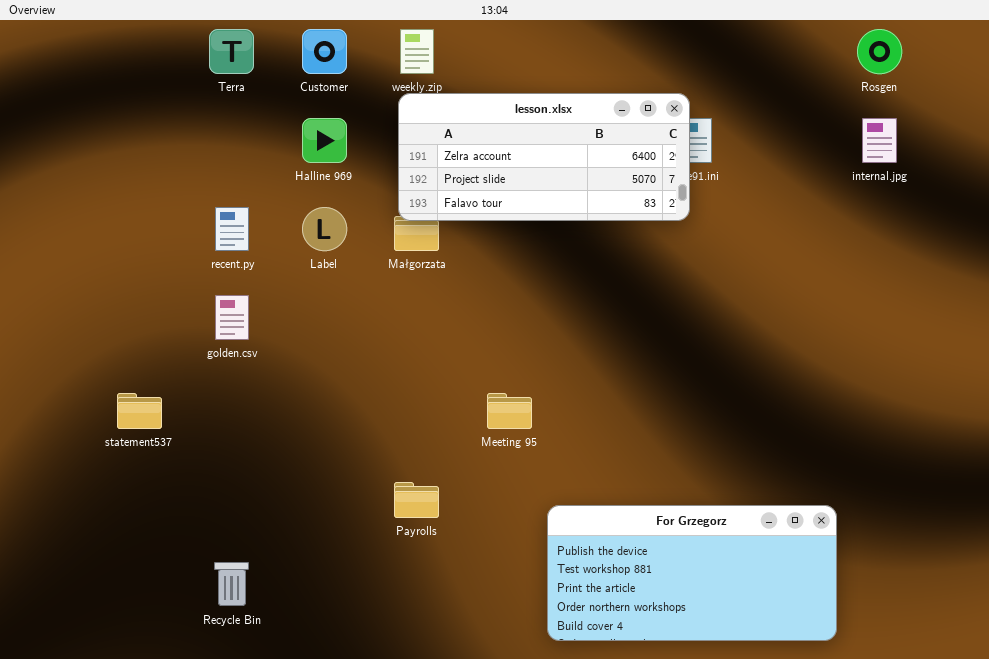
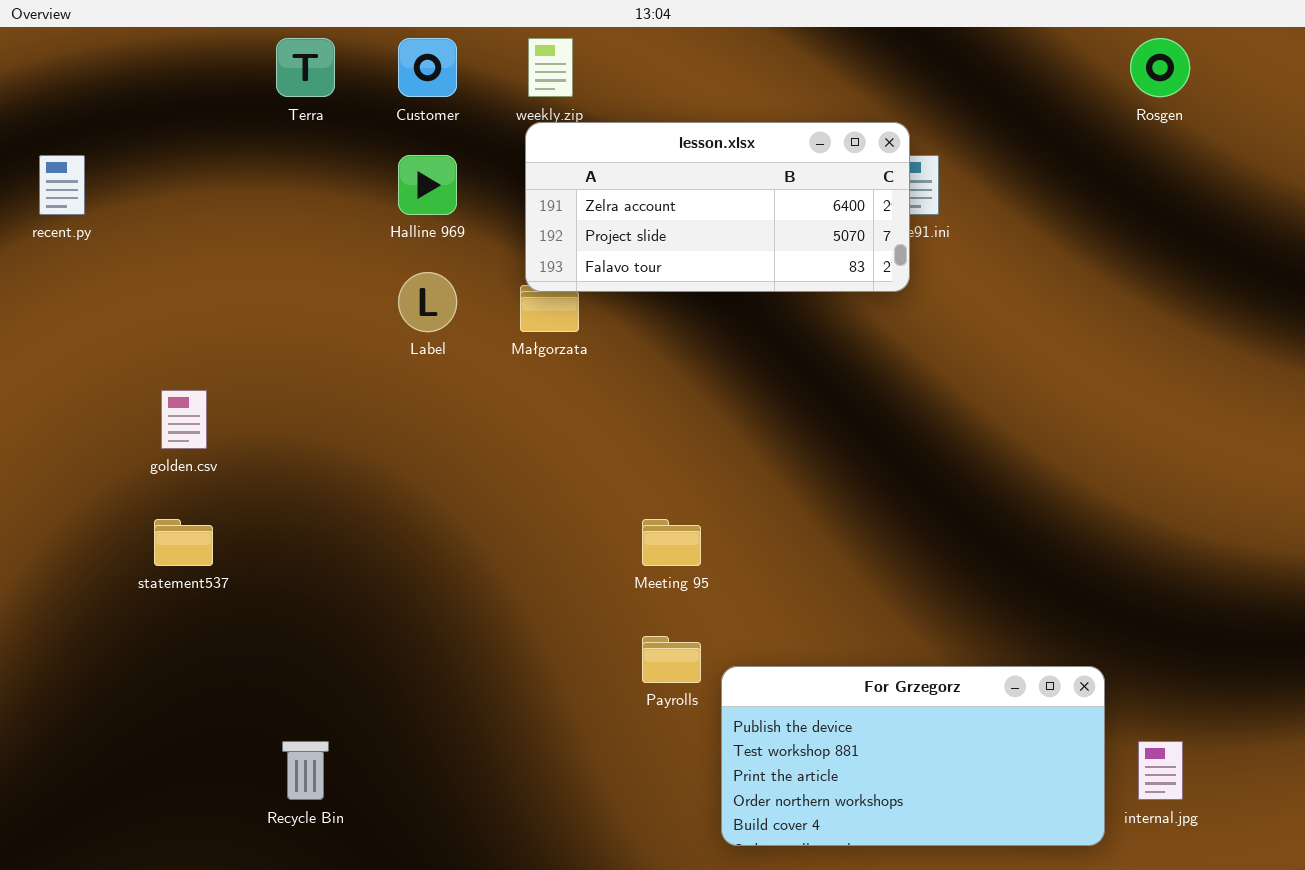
internal.jpg: [862,118,897,163] -> [1138,741,1183,800], moved
recent.py: [215,207,249,251] -> [39,155,85,215], moved
golden.csv: [215,295,249,340] -> [161,390,207,449], moved
Payrolls: [394,482,439,518] -> [642,636,701,683], moved

